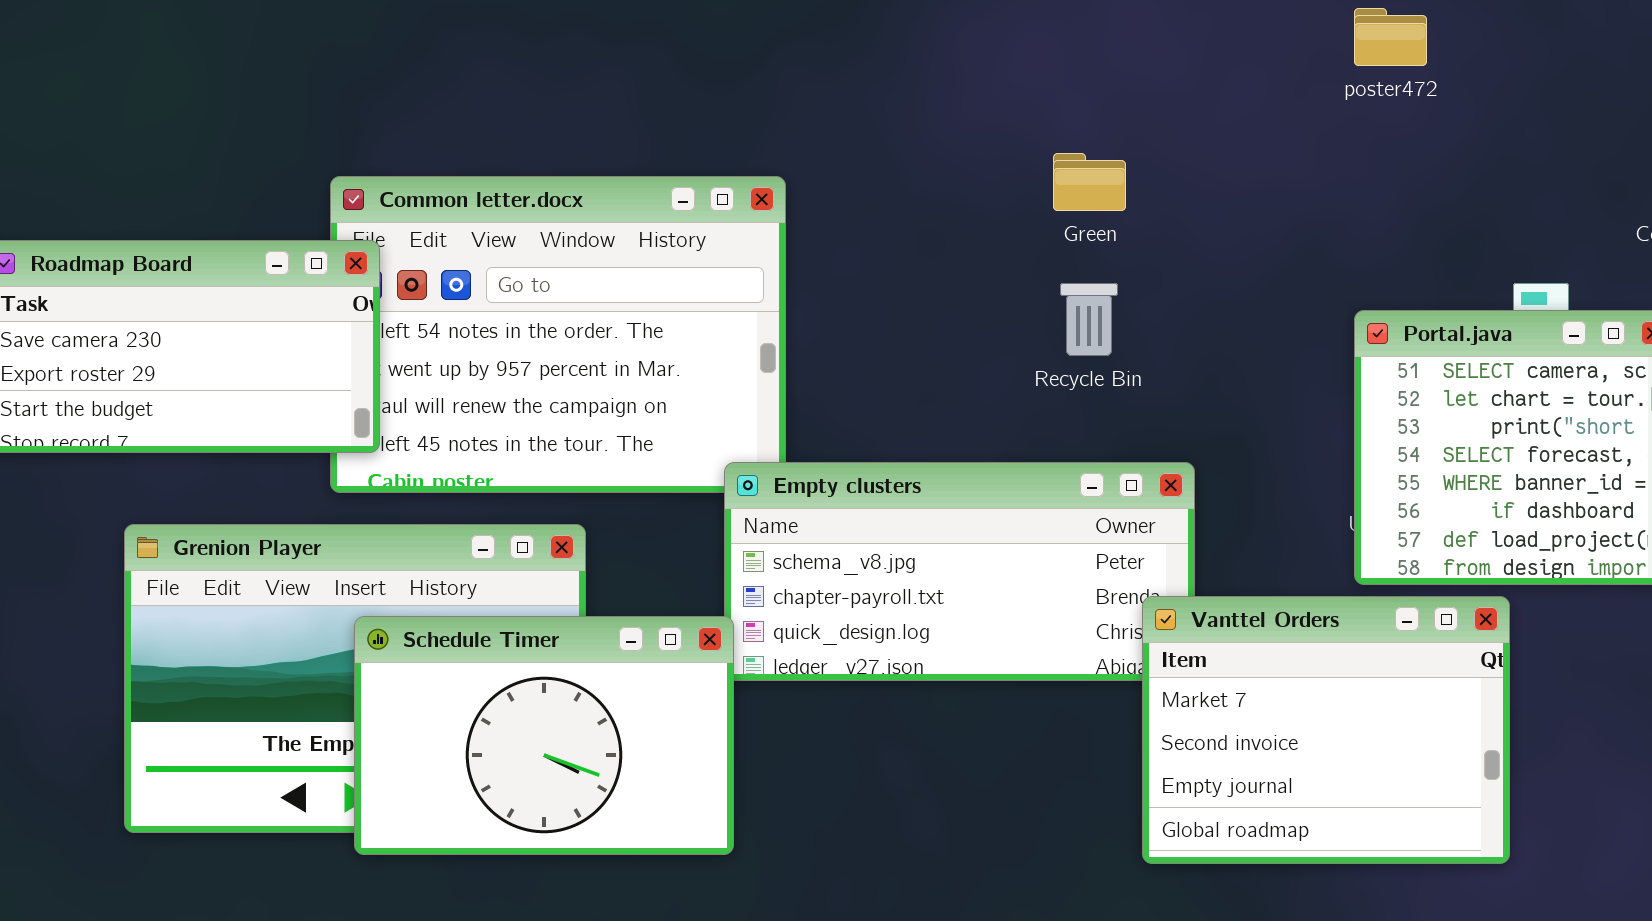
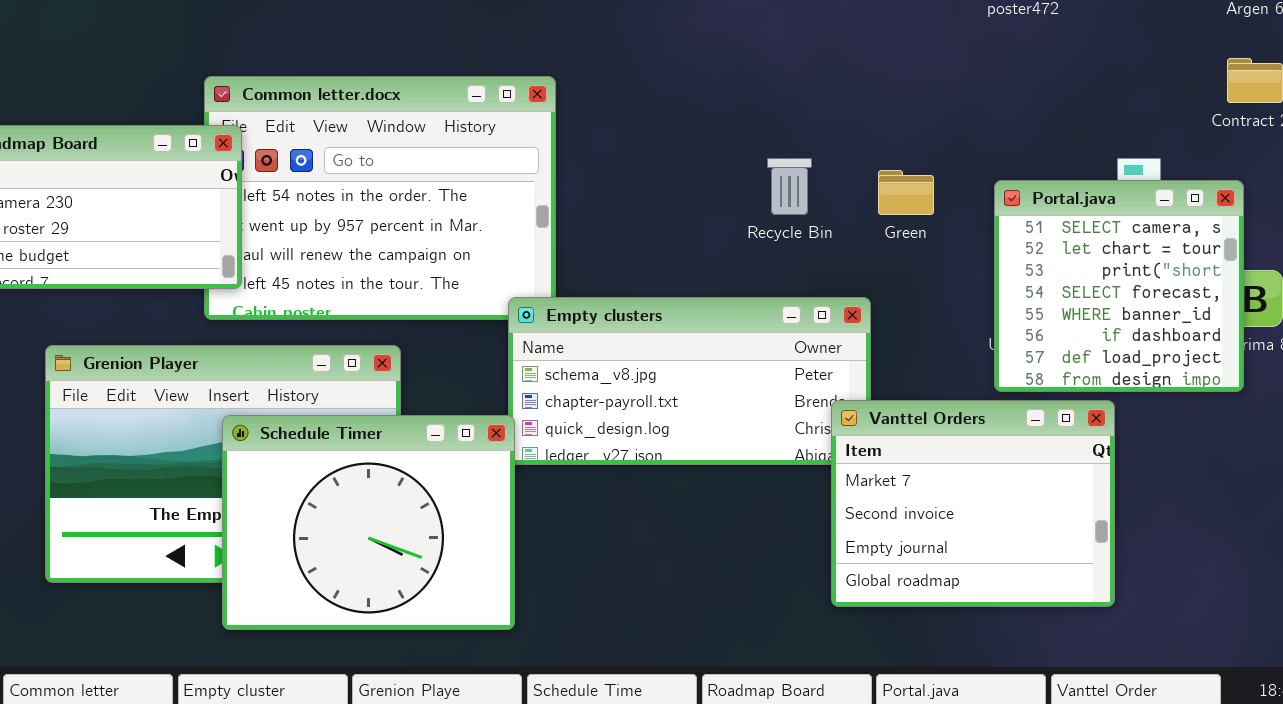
Green: [1053,153,1126,211] -> [878,170,934,215], moved
Schedule Timer: [354,616,734,855] -> [222,415,515,630], resized

